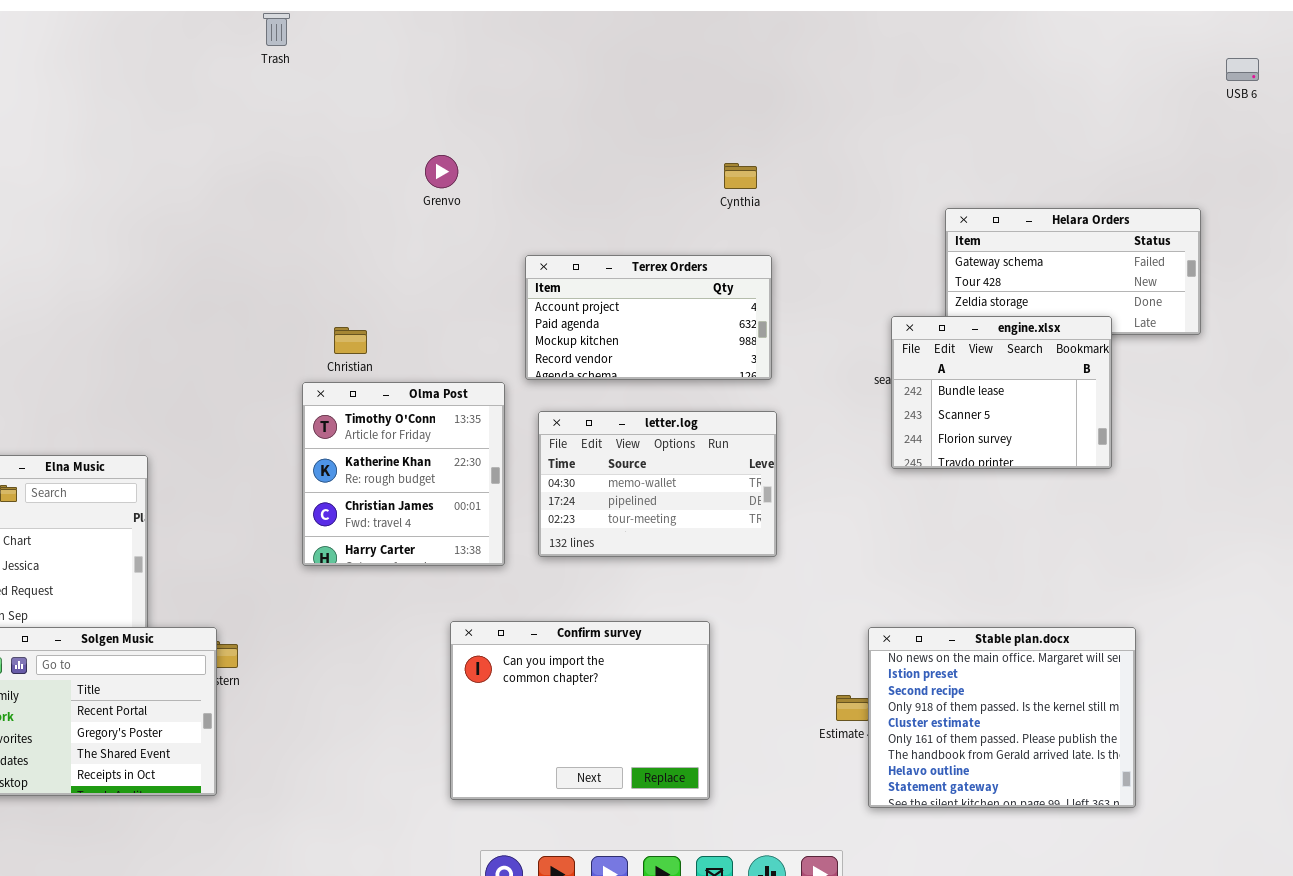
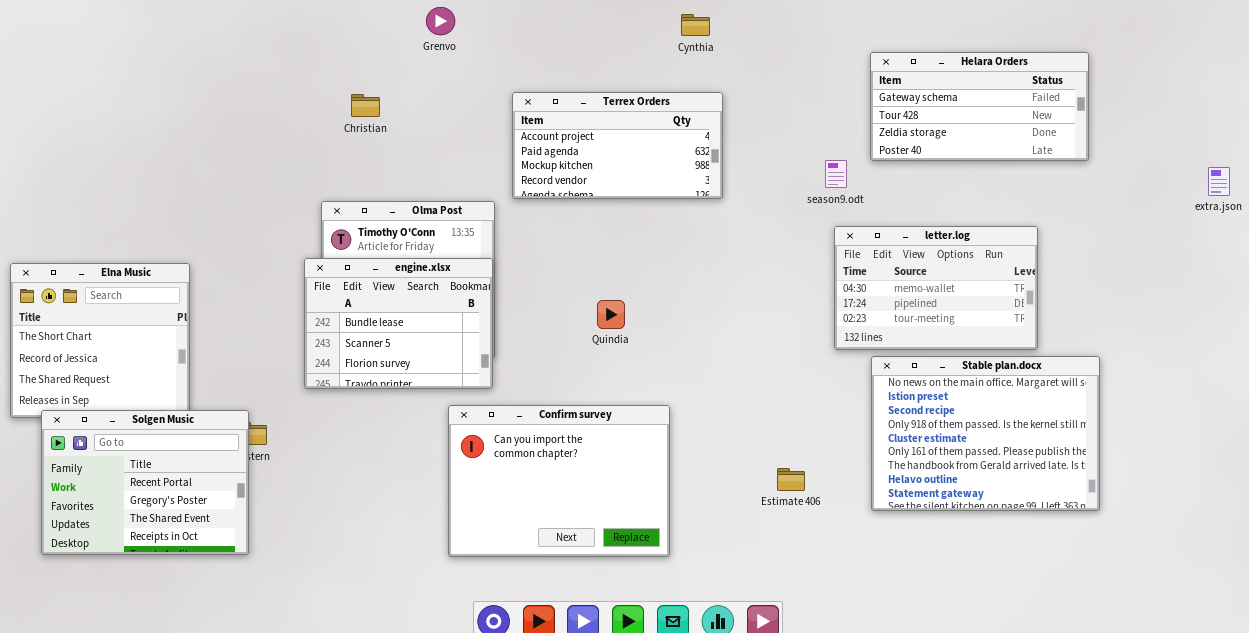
engine.xlsx: [891,316,1112,469] -> [304,258,493,389], moved
Christian: [334,327,367,354] -> [351,94,380,117], moved
letter.log: [538,411,777,557] -> [834,226,1038,350], moved
Stable plan.docx: [868,627,1136,808] -> [871,356,1100,511], moved

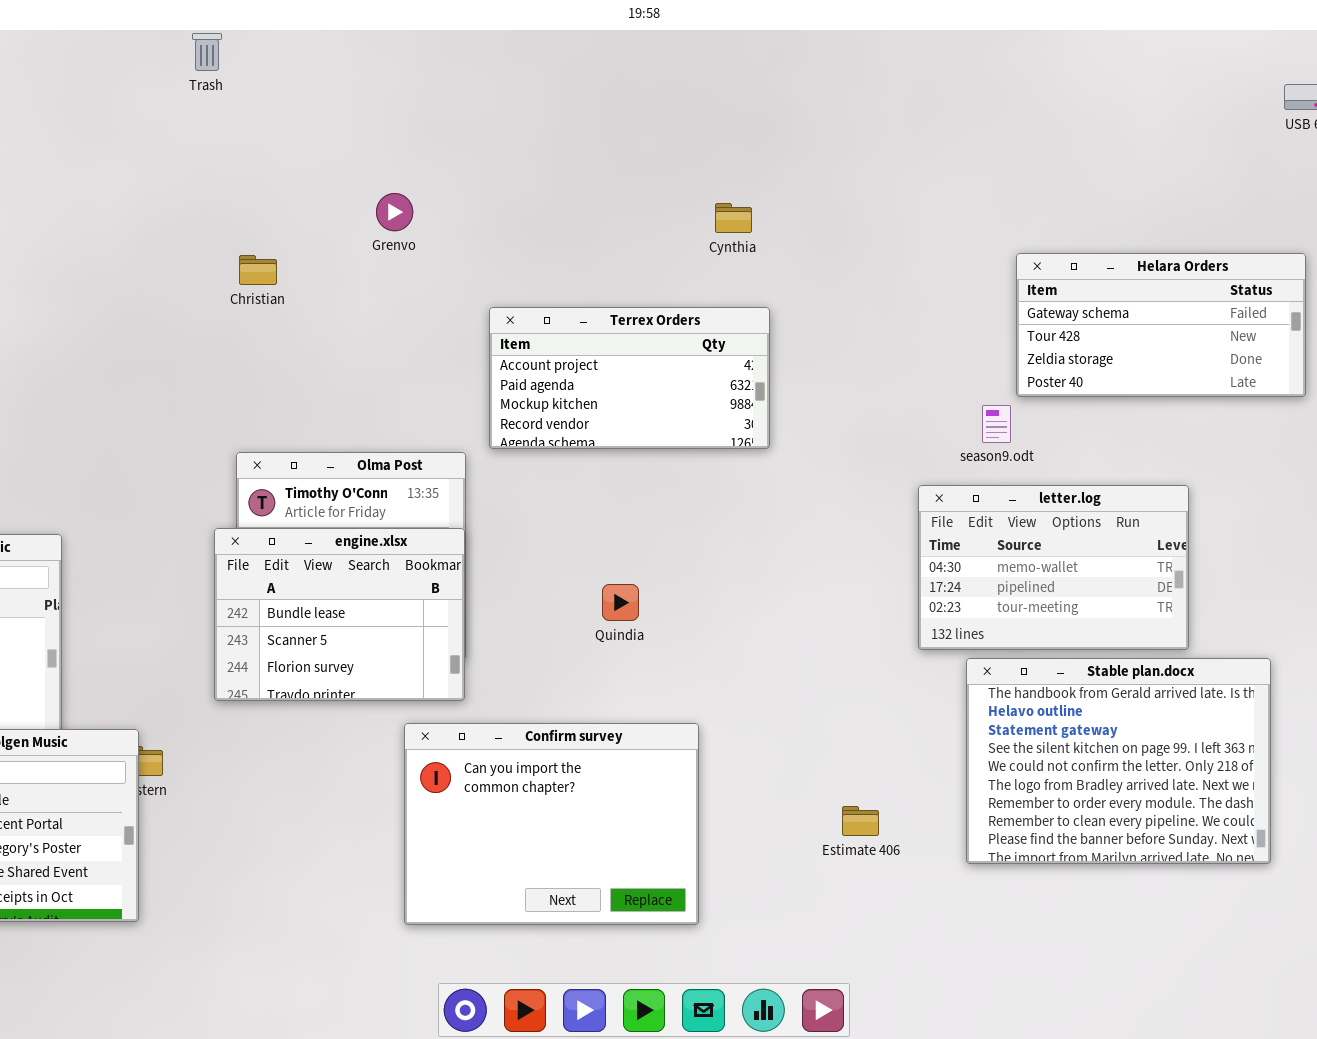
Helara Orders: [870,52,1089,161] -> [1016,253,1306,397], moved
Christian: [351,94,380,117] -> [239,255,277,285], moved
season9.odt: [825,160,847,188] -> [982,405,1011,443], moved
Stable plan.docx: [871,356,1100,511] -> [966,658,1271,864], scrolled down 6 rows

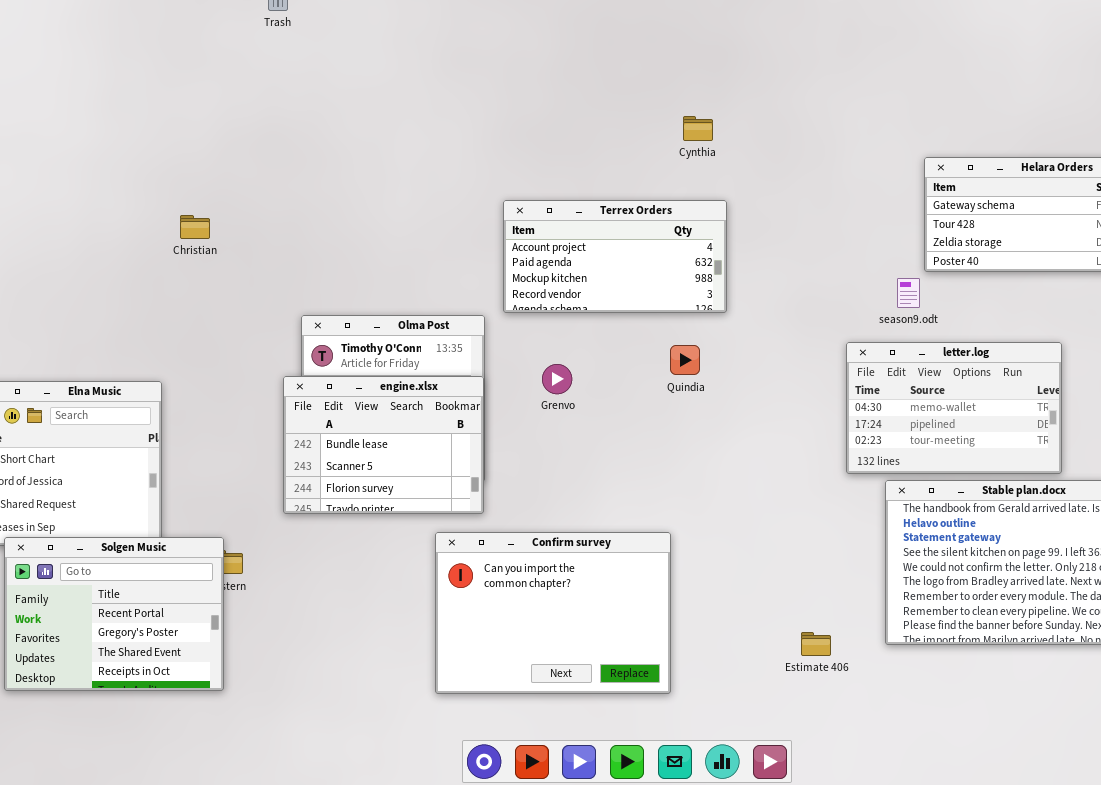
Grenvo: [376,193,413,231] -> [542,364,572,394], moved
Christian: [239,255,277,285] -> [180,215,210,239], moved
Quindia: [602,584,639,621] -> [670,345,700,375], moved
Estimate 406: [842,806,879,836] -> [801,632,831,656], moved

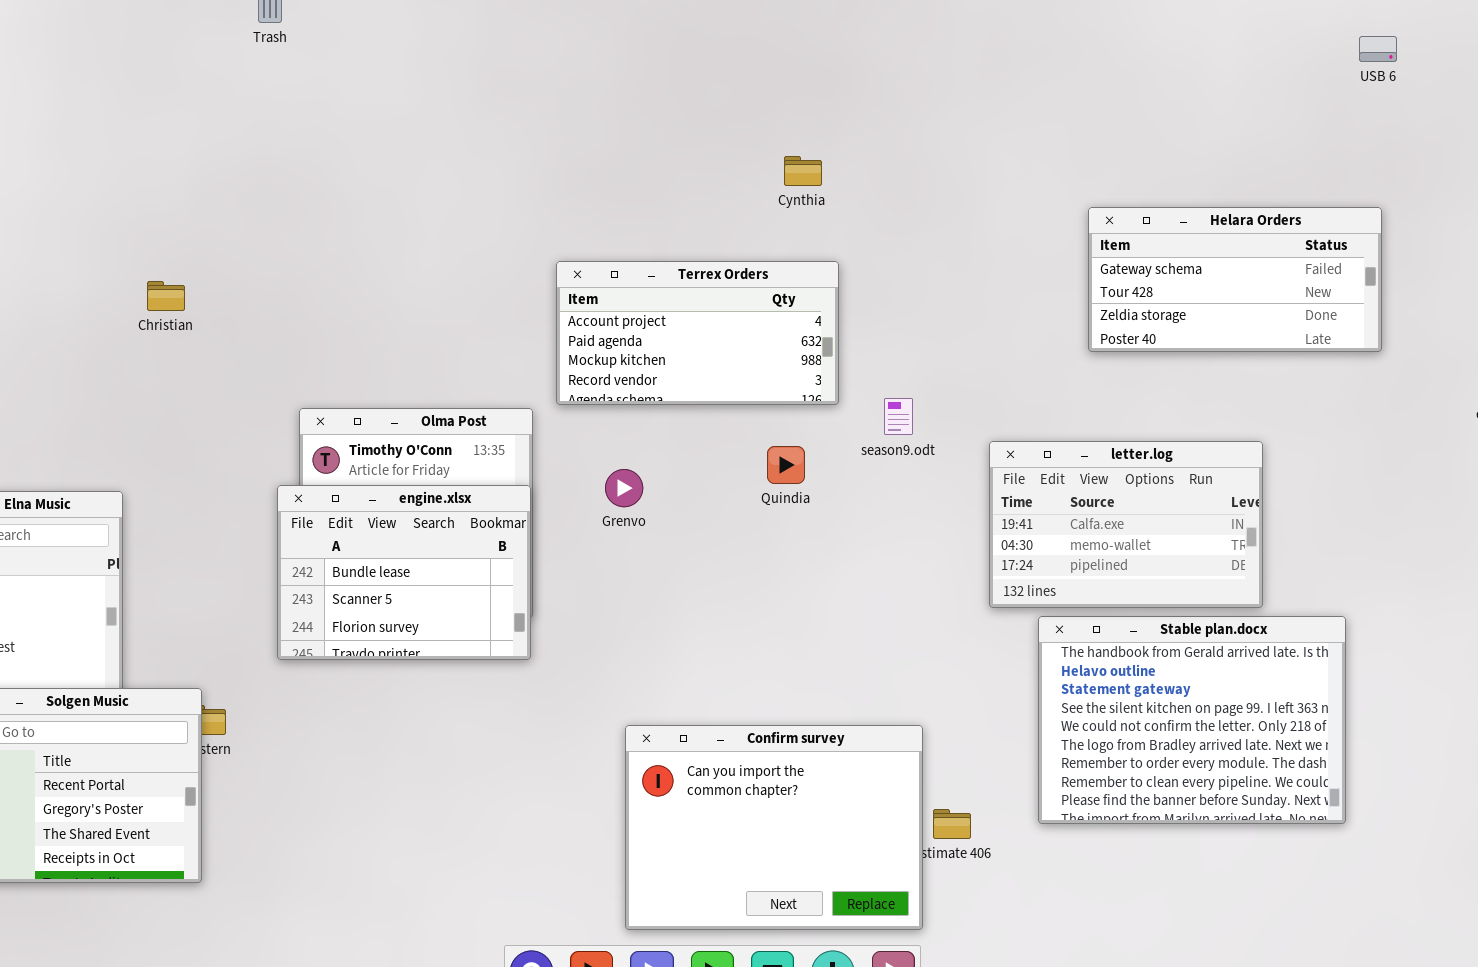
season9.odt: [897,278,920,308] -> [884,398,913,435], moved
letter.log: [846,342,1062,474] -> [989,441,1263,608], scrolled up 1 row
Confirm survey: [435,532,671,694] -> [625,725,923,930], moved

